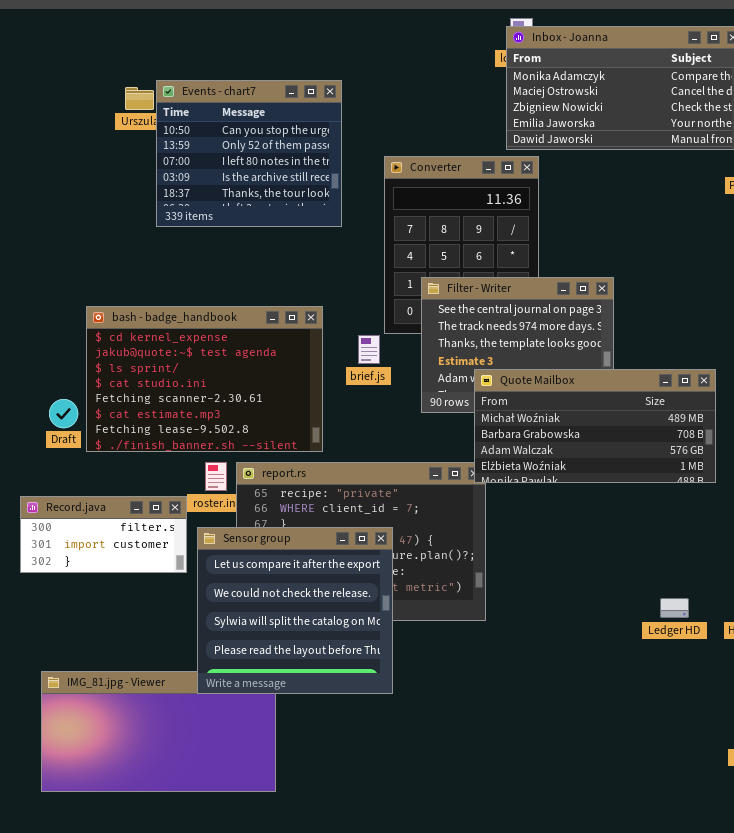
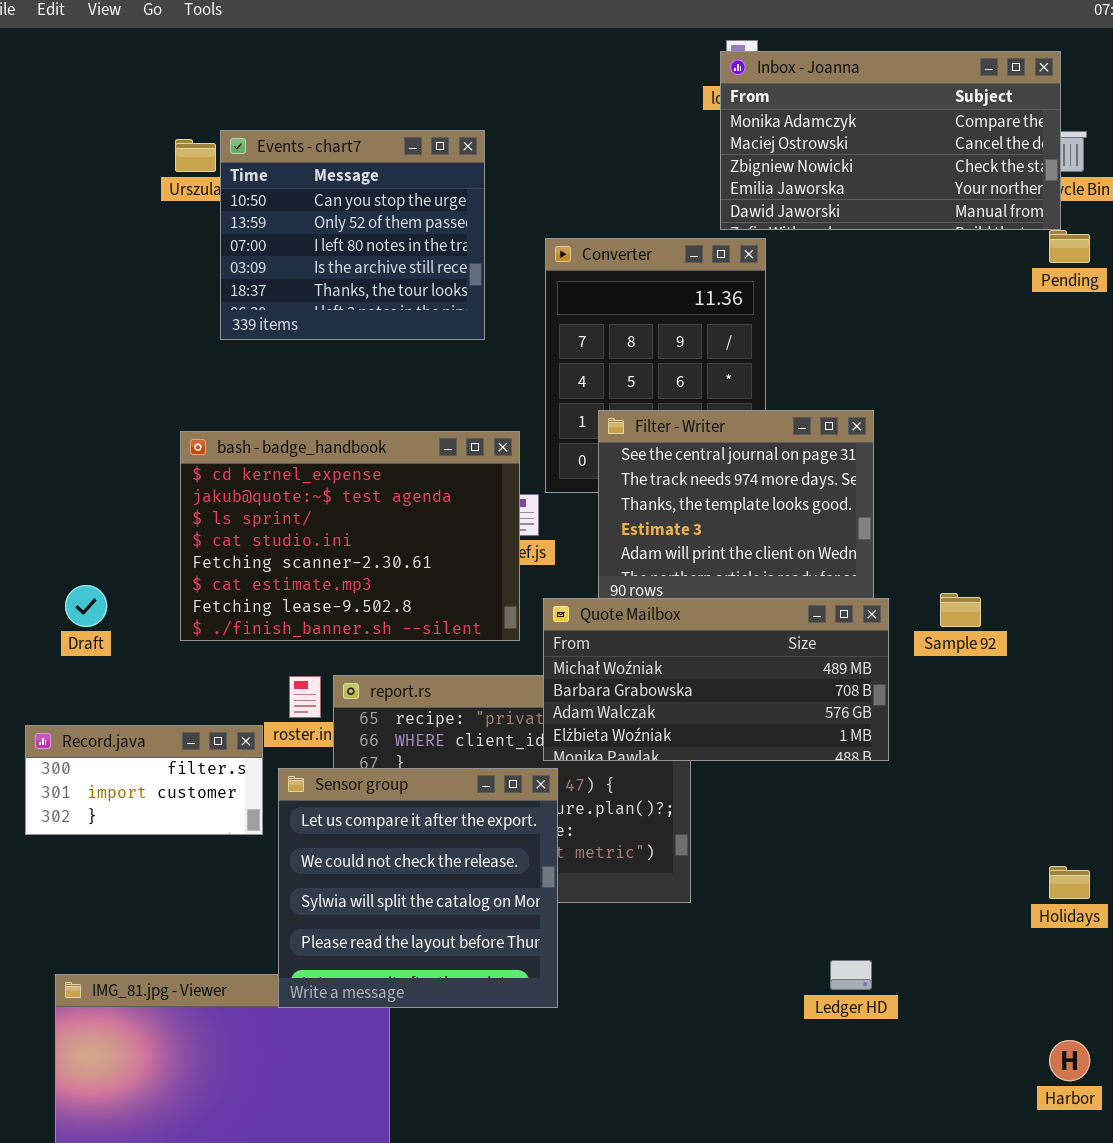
bash - badge_handbook: [86,306,323,452] -> [180,431,520,641], moved
Quote Mailbox: [474,369,716,483] -> [543,598,889,761], moved
Ledger HD: [660,598,689,618] -> [830,960,872,990], moved

